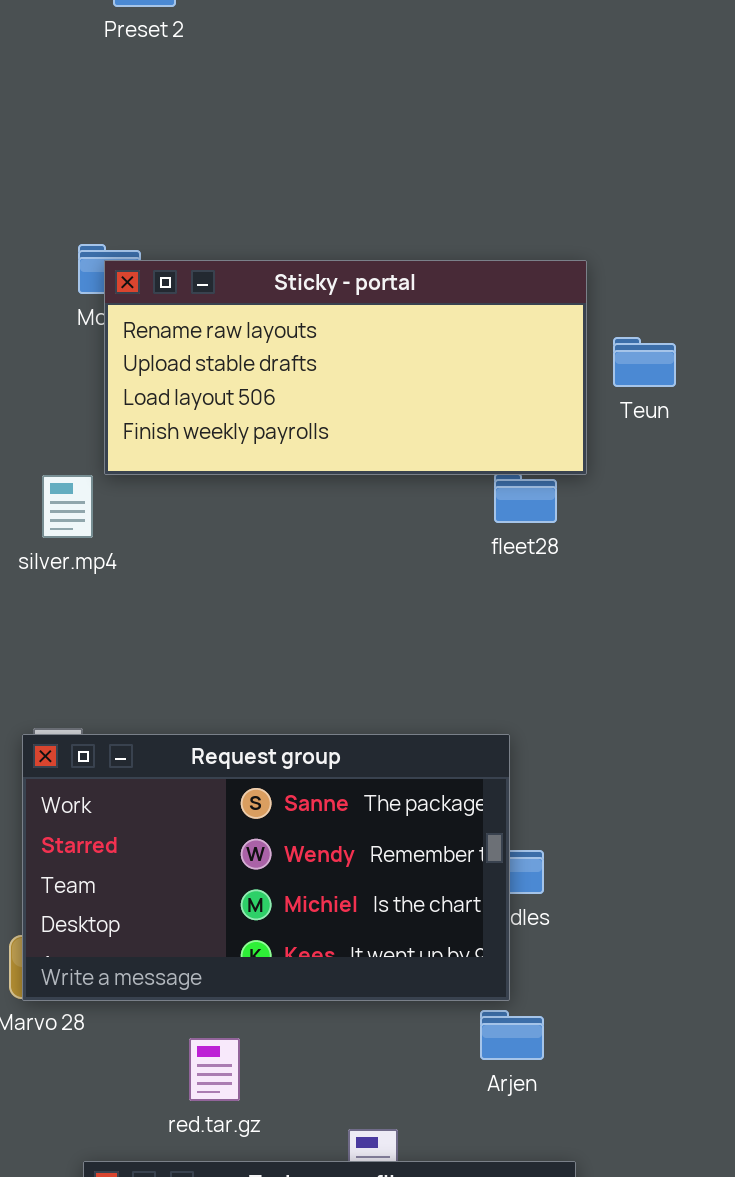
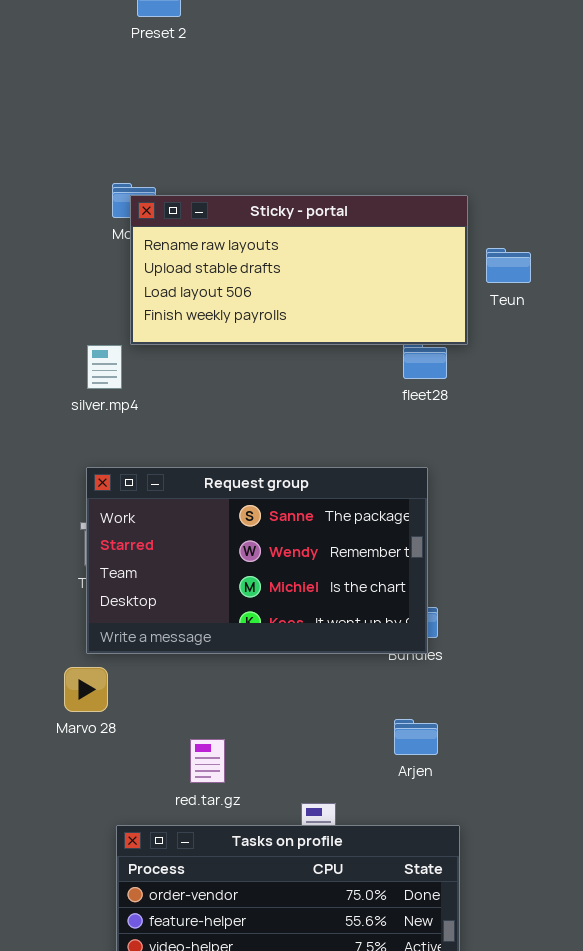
Request group: [22,734,510,1001] -> [86,467,428,654], moved

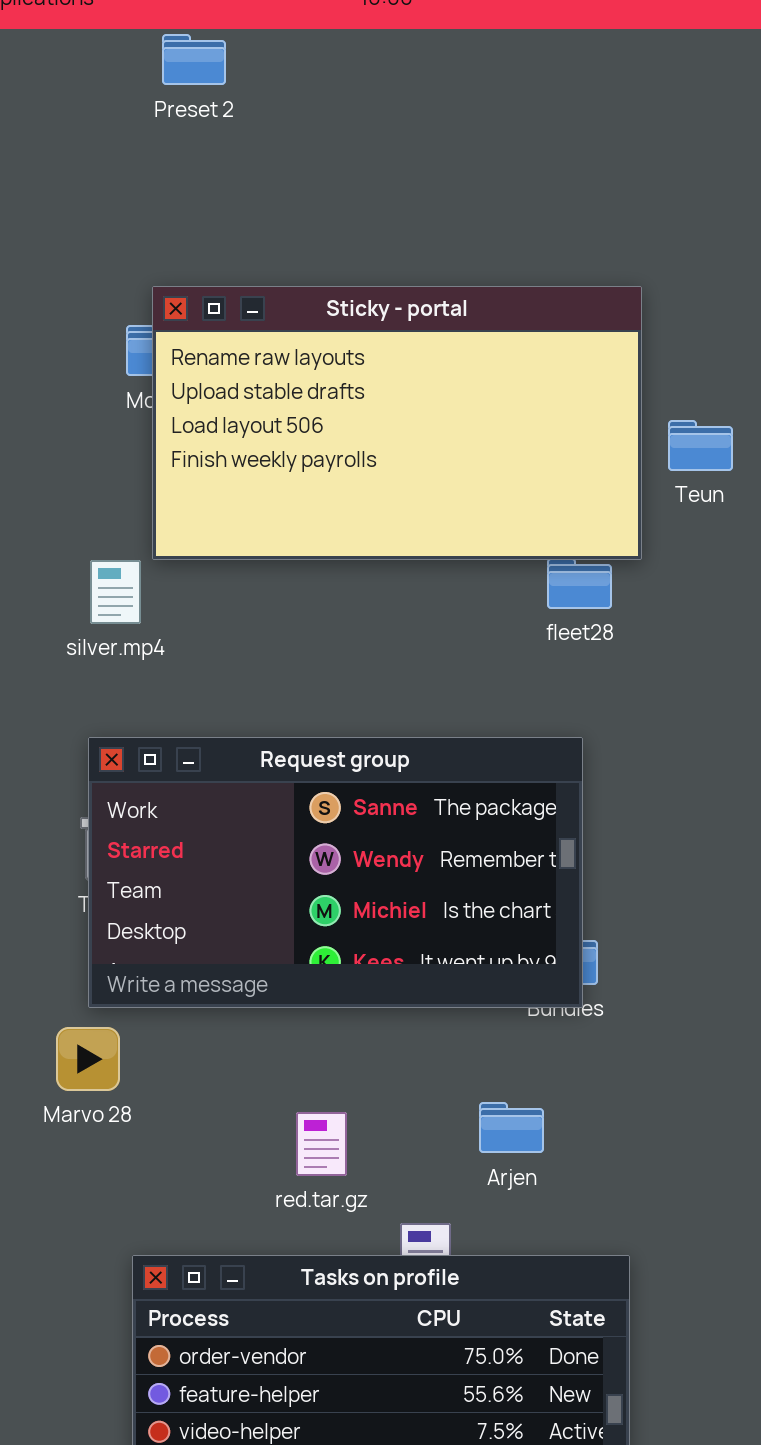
Sticky - portal: [130,195,468,345] -> [152,286,642,560], resized
Arjen: [394,719,438,755] -> [479,1102,544,1153], moved
red.tar.gz: [190,739,225,783] -> [296,1112,347,1176], moved

